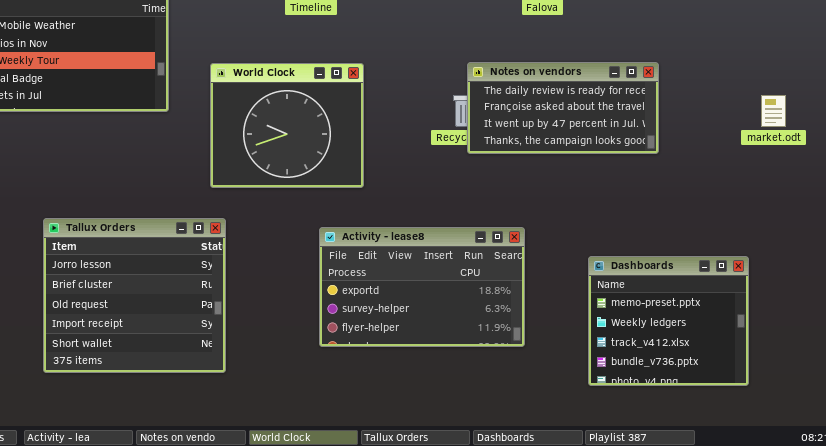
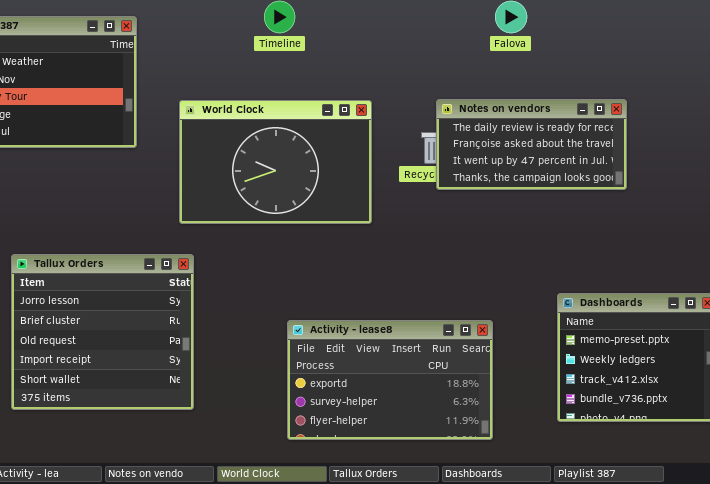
World Clock: [210,63,364,188] -> [179,100,372,224], resized
Activity - lease8: [319,227,525,347] -> [287,320,493,440], moved

